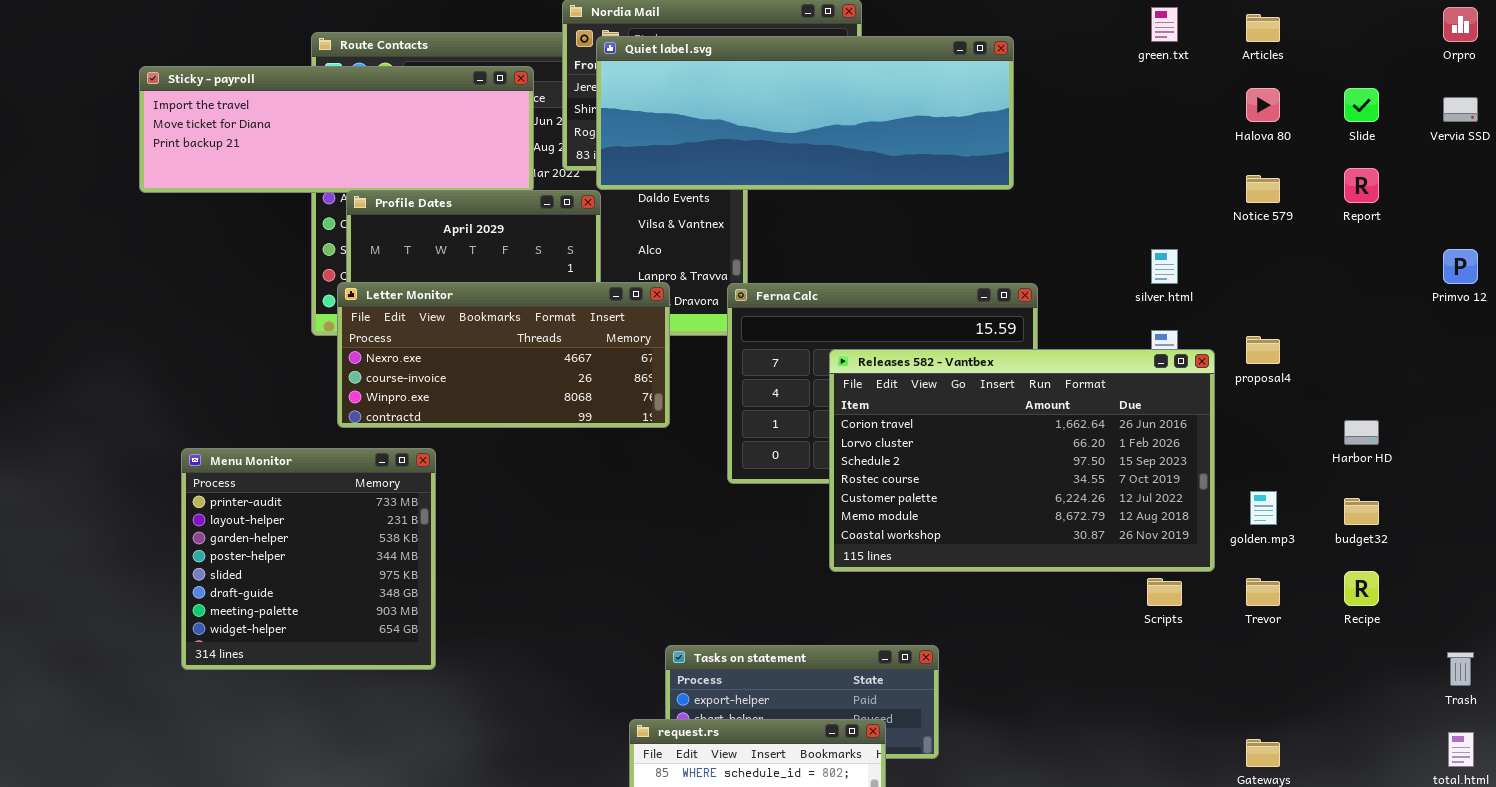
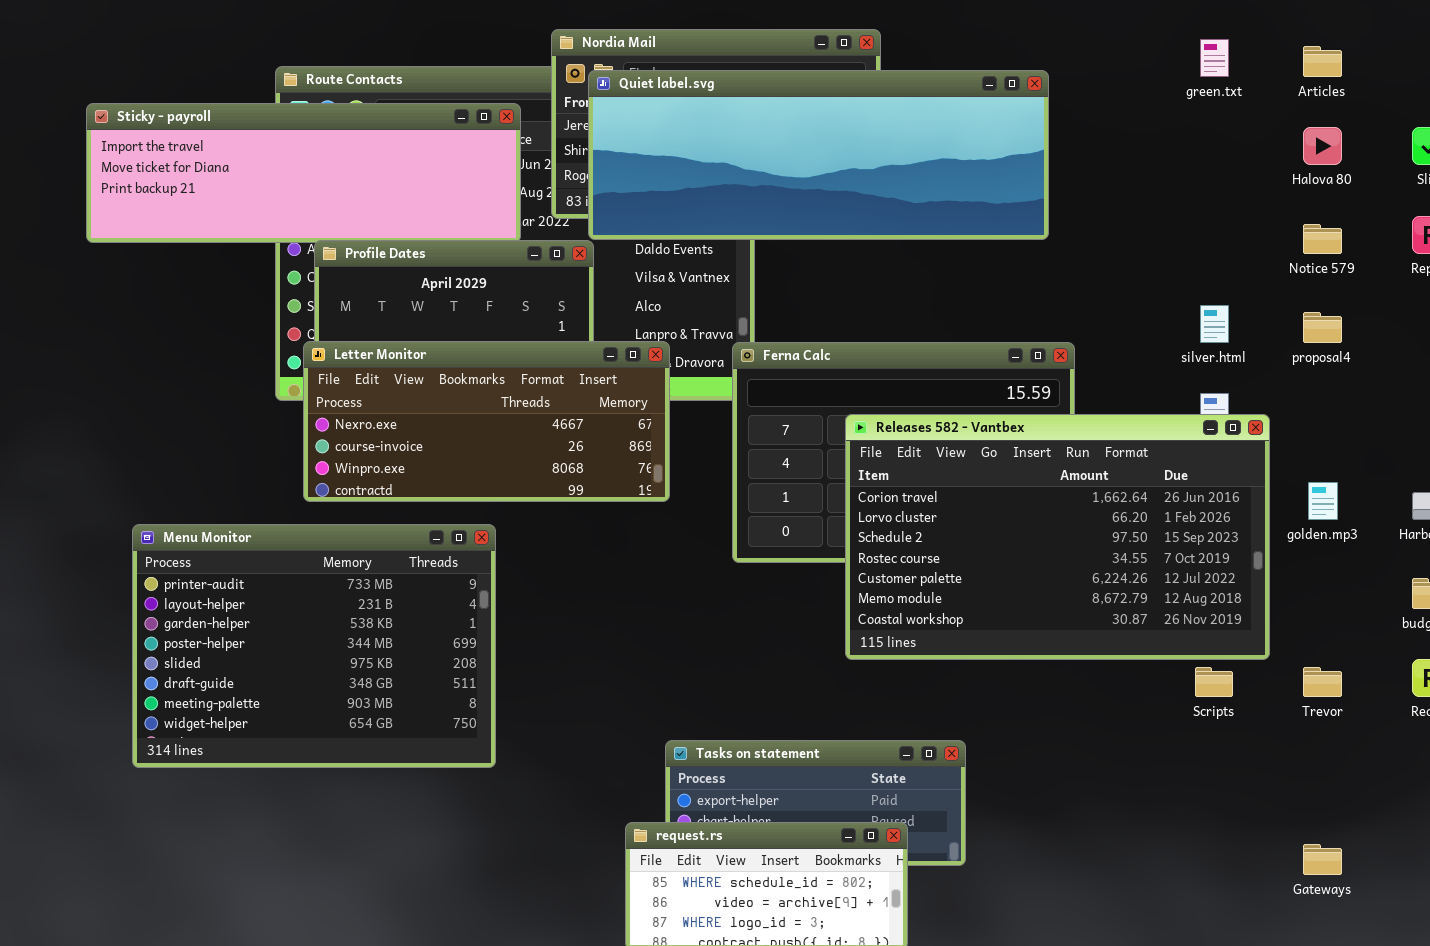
proposal4: [1246,336,1280,364] -> [1303,312,1342,343], moved
Menu Monitor: [181,448,436,670] -> [132,524,496,768], resized
golden.mp3: [1250,491,1277,525] -> [1308,482,1338,520], moved

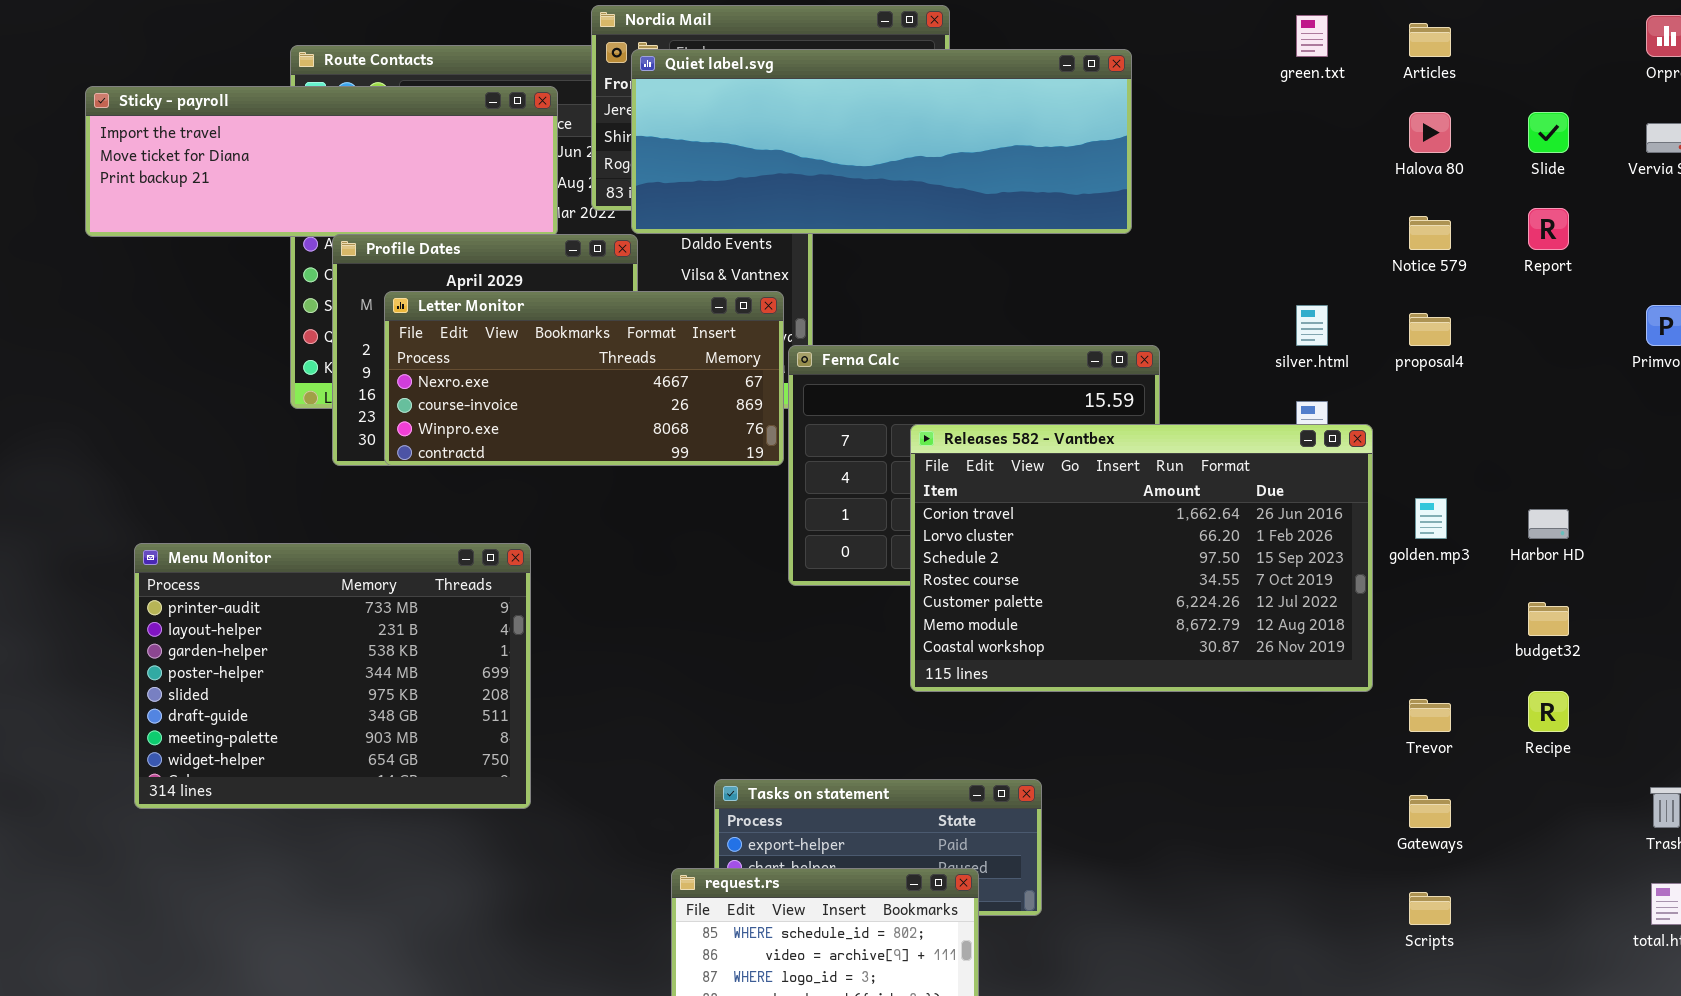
Letter Monitor: [303,341,670,502] -> [384,291,784,466], moved
Scripts: [1195,667,1233,697] -> [1409,892,1451,925], moved
Gateways: [1303,844,1342,875] -> [1409,795,1451,828], moved

